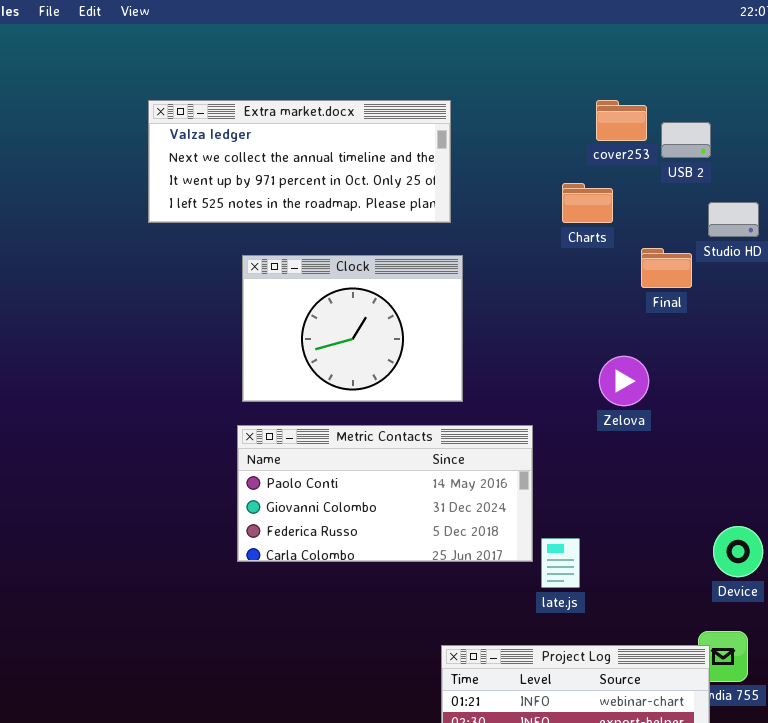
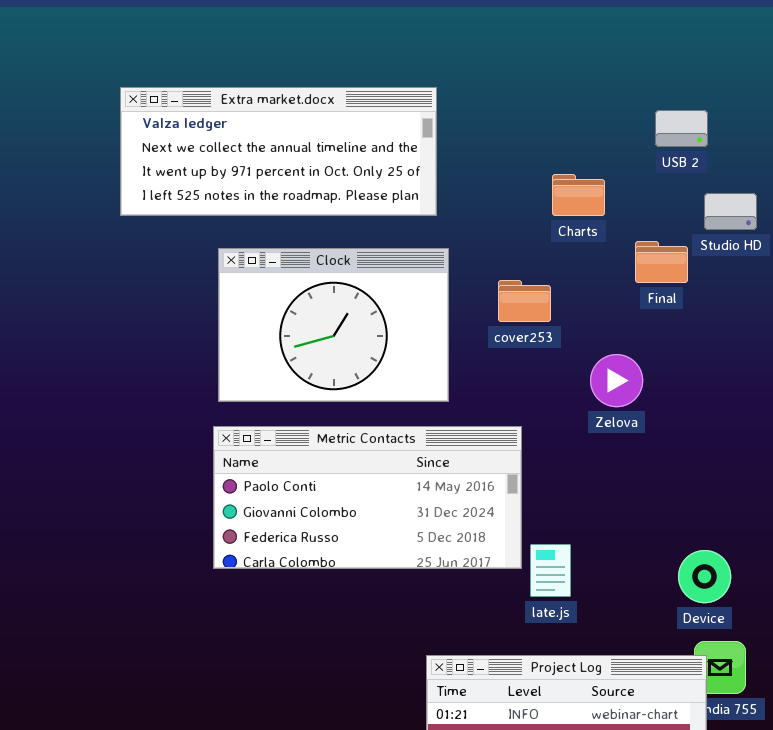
cover253: [596,100,647,141] -> [498,280,551,322], moved
Device: [713,526,763,577] -> [678,550,731,603], moved

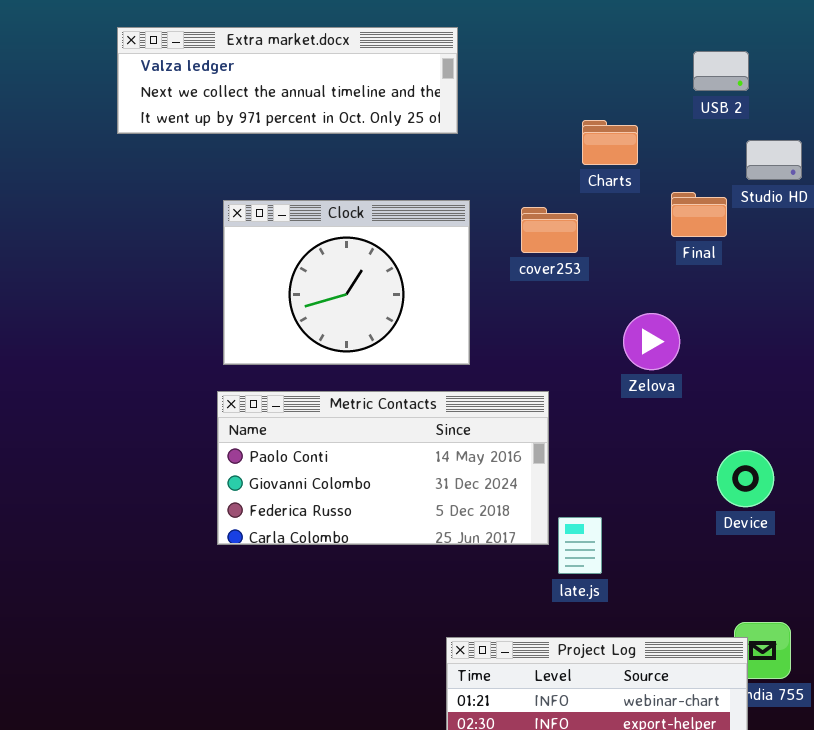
Extra market.docx: [120,87,437,216] -> [117,27,458,134], resized
cover253: [498,280,551,322] -> [521,207,578,253], moved
Device: [678,550,731,603] -> [717,450,774,507], moved

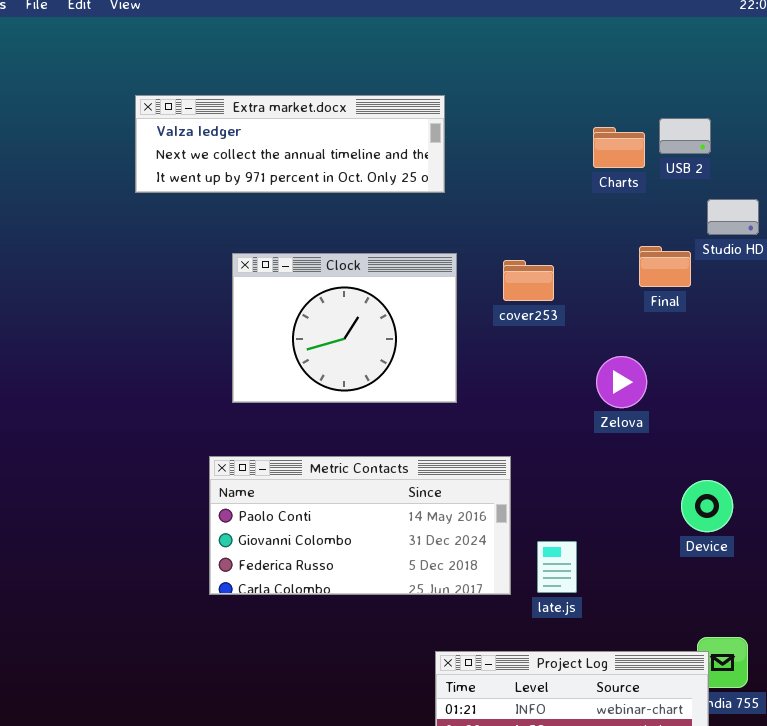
Charts: [582,120,638,165] -> [593,127,645,168], moved
Metric Contacts: [217,391,549,545] -> [209,456,511,595], moved

